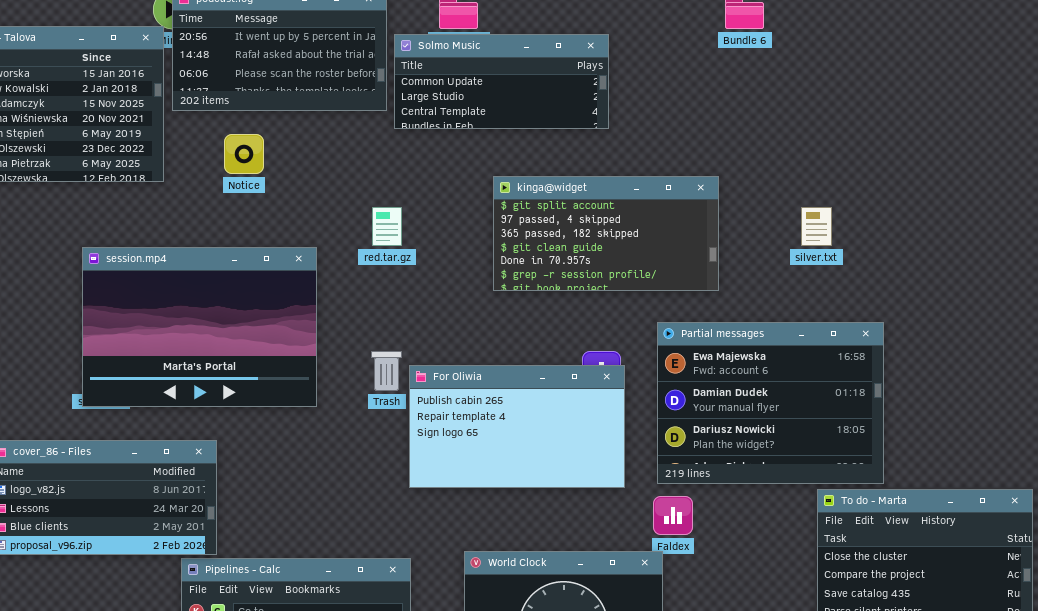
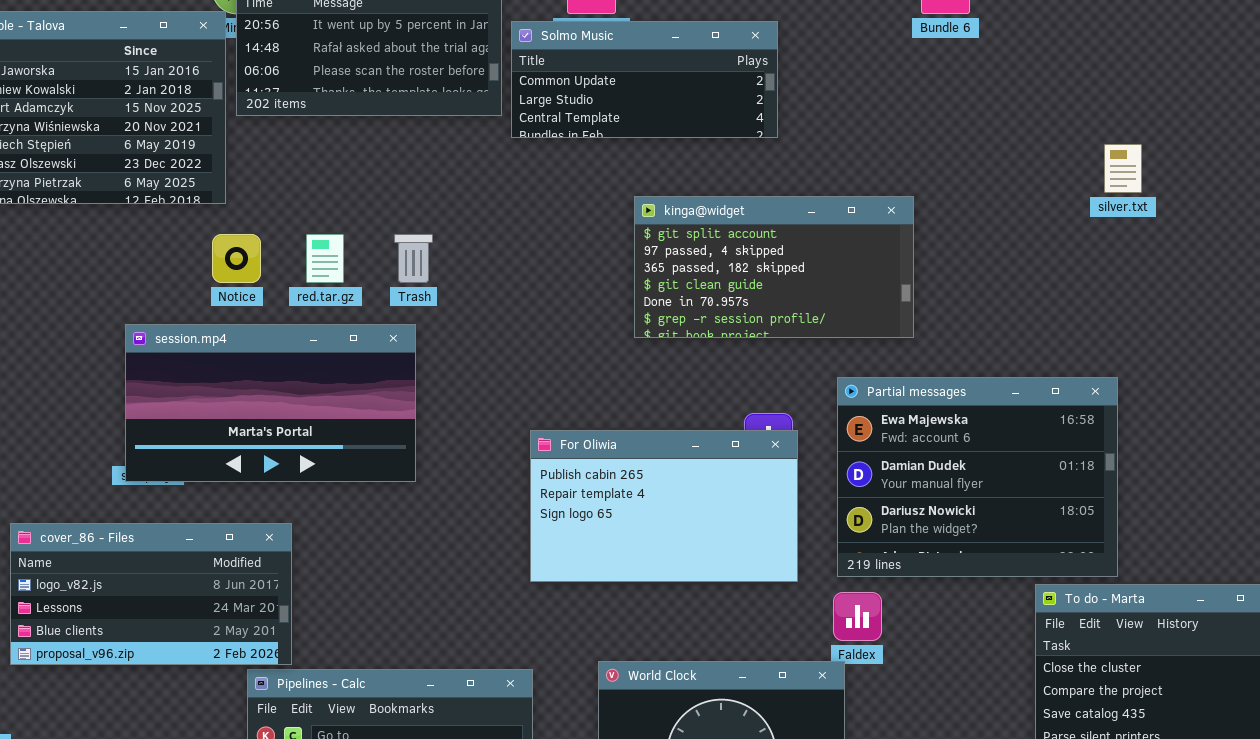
Notice: [224,134,264,174] -> [212,234,261,283], moved
red.tar.gz: [372,207,402,246] -> [306,234,344,283], moved
silver.txt: [801,207,832,246] -> [1104,144,1142,193], moved
session.mp4: [82,247,317,407] -> [125,324,416,482], resized
Trash: [371,351,402,391] -> [394,234,433,283], moved

